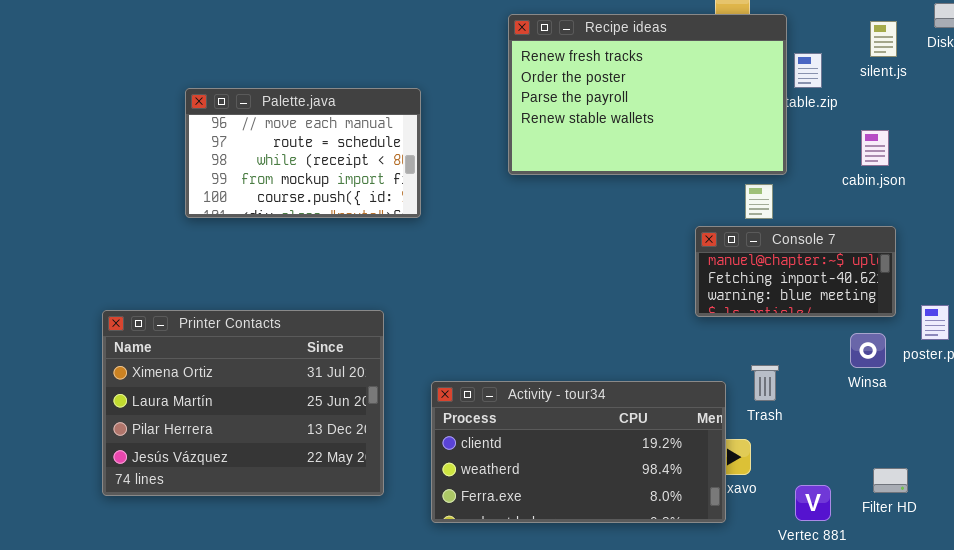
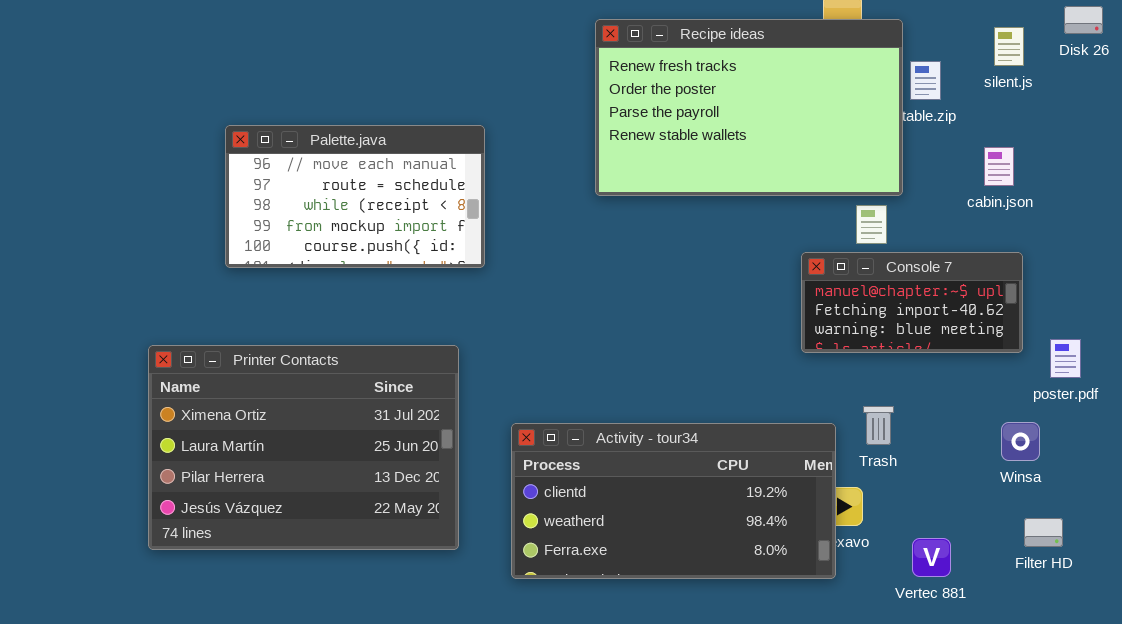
Palette.java: [185,88,421,218] -> [225,125,485,268], moved
Winsa: [850,333,886,368] -> [1001,422,1040,461], moved
Filter HD: [873,468,908,493] -> [1024,518,1063,547], moved

